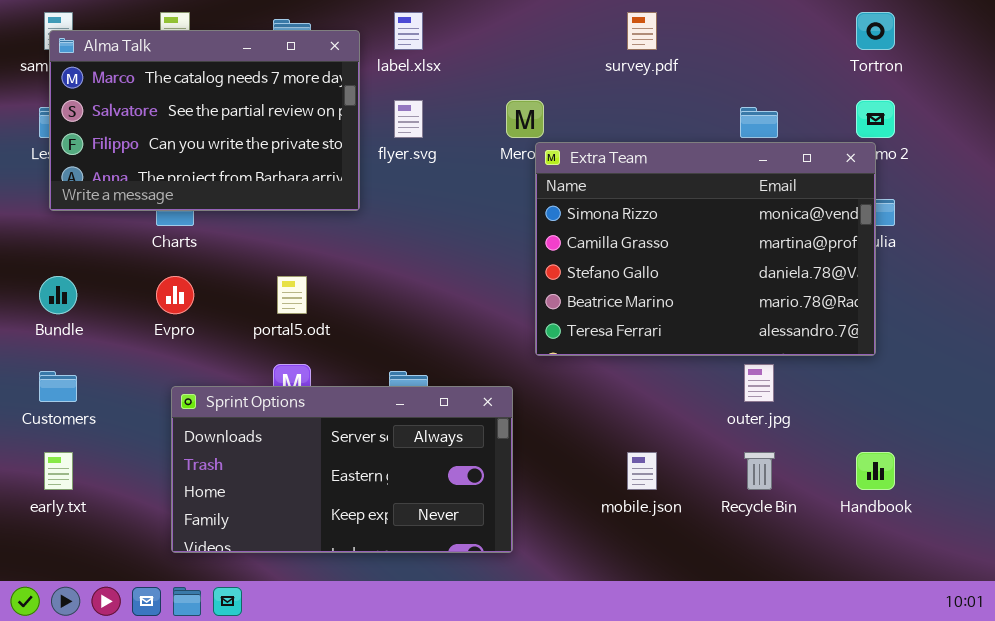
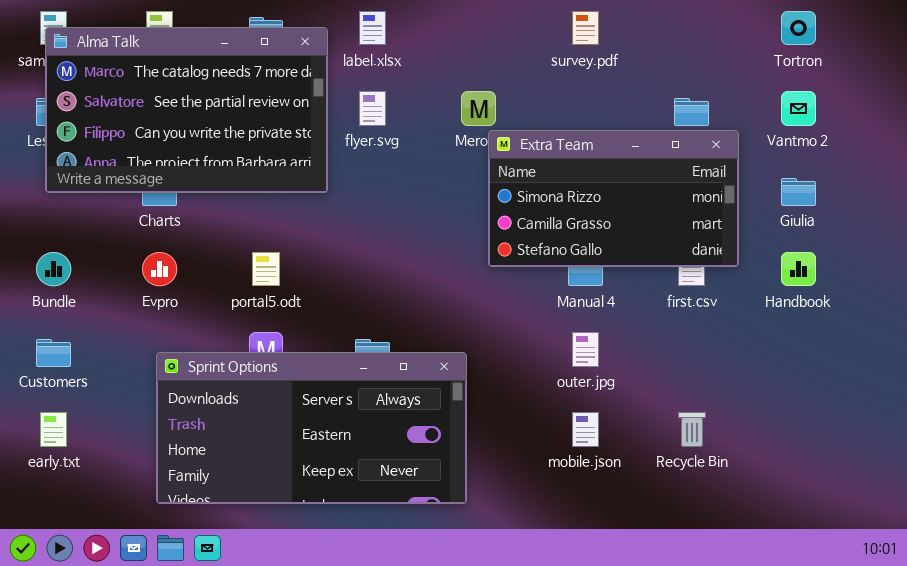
Extra Team: [535,142,876,356] -> [488,130,739,267], resized
outer.jpg: [744,364,774,402] -> [572,332,599,367], moved
Handbook: [856,452,895,490] -> [781,252,816,286], moved

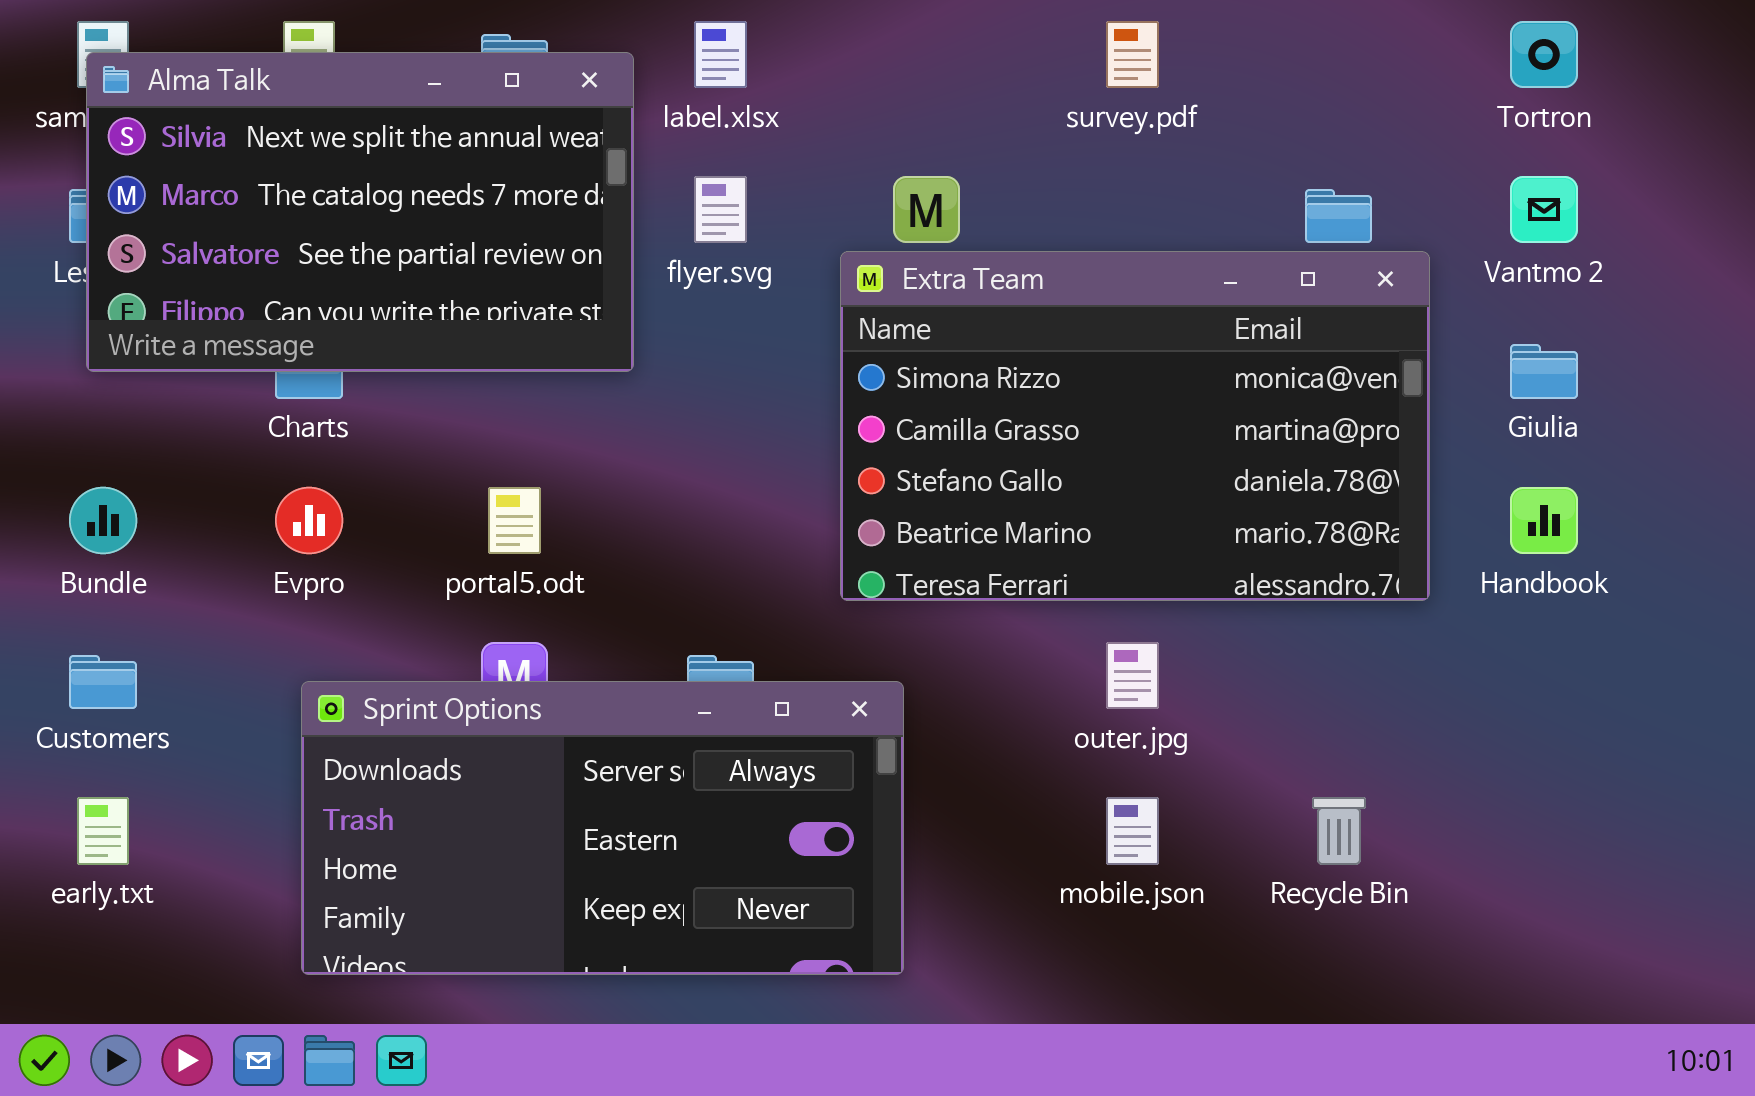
Alma Talk: [45,27,328,193] -> [86,52,634,372], scrolled up 1 row
Extra Team: [488,130,739,267] -> [840,251,1430,601], resized

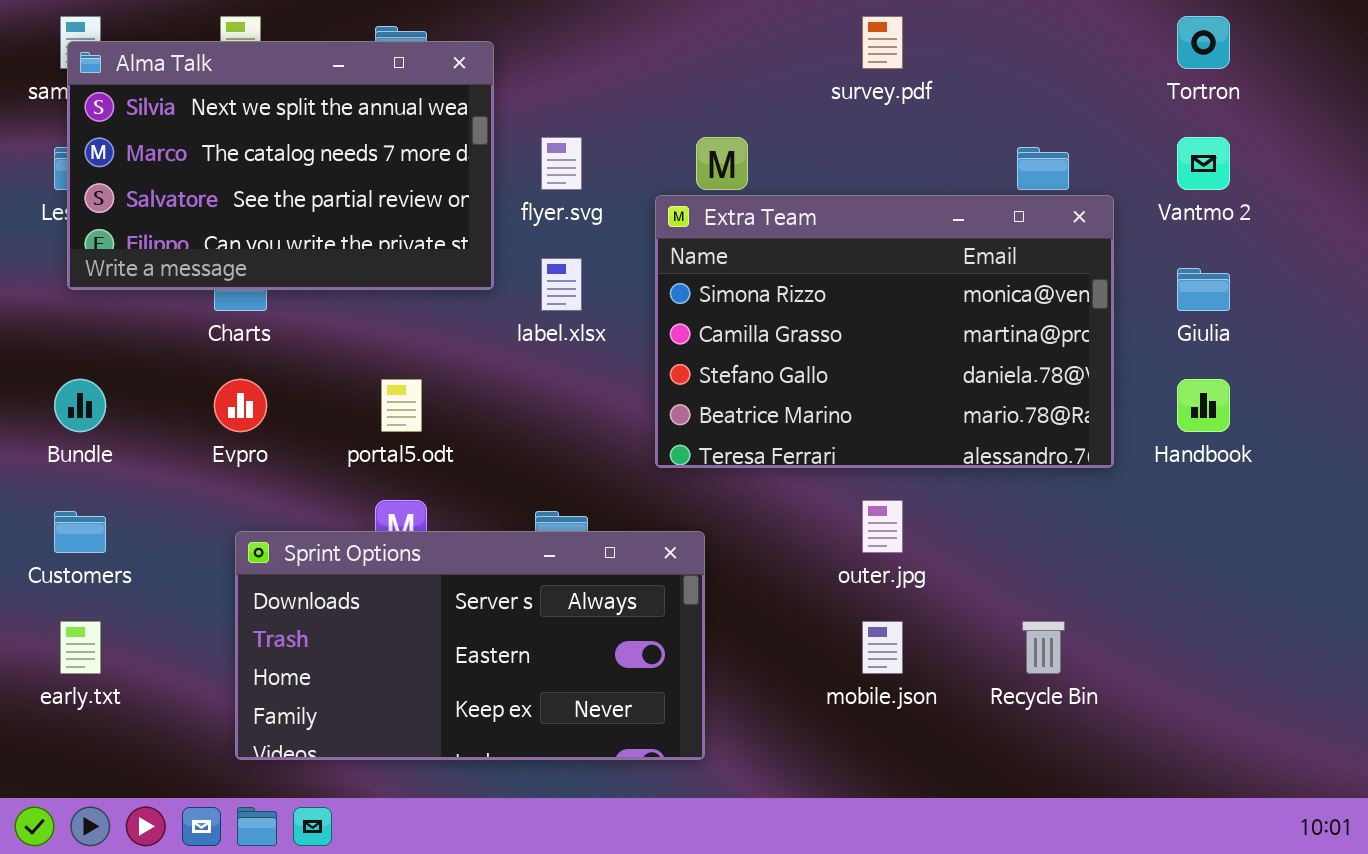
label.xlsx: [694,21,747,88] -> [541,258,582,311], moved

